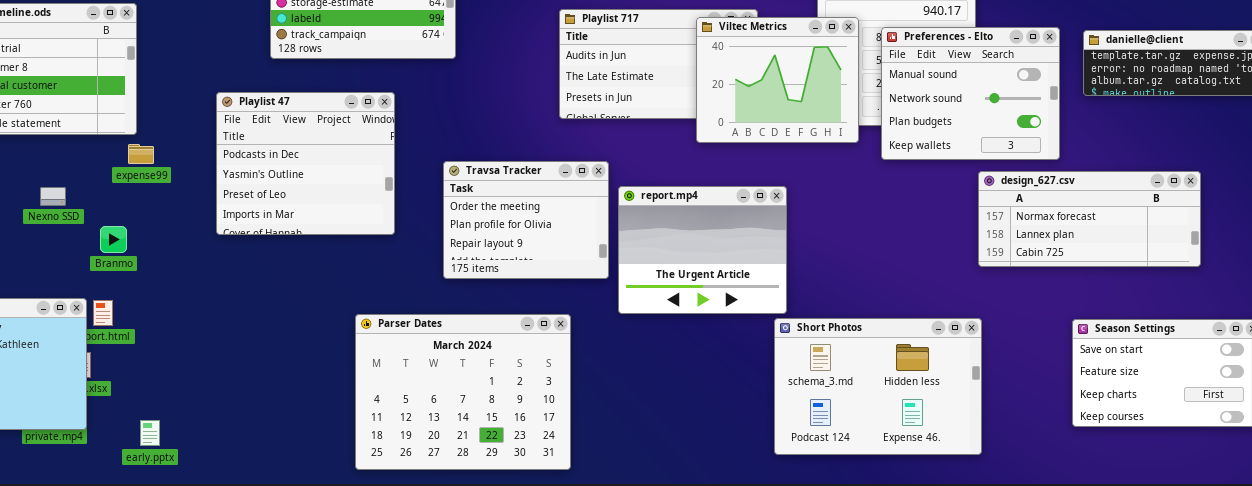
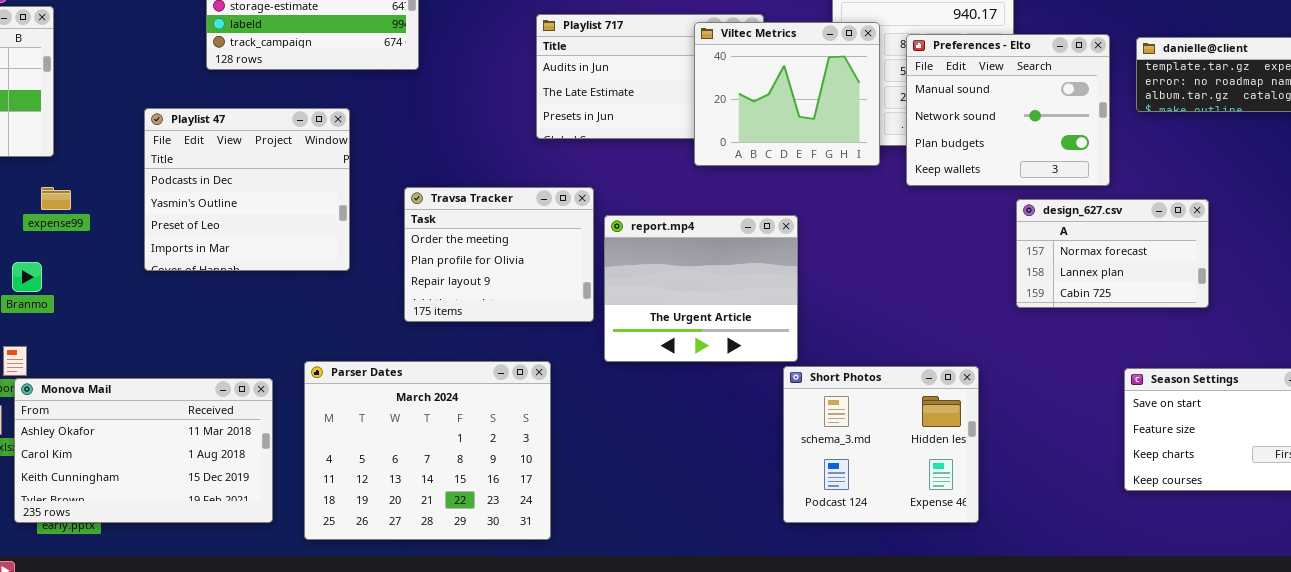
expense99: [128,144,154,164] -> [41,187,71,210], moved
design_627.csv: [978,171,1201,267] -> [1016,199,1209,308], resized
Short Photos: [774,318,982,455] -> [783,366,979,523], resized
Monova Mail: none -> [14,378,273,523], opened

